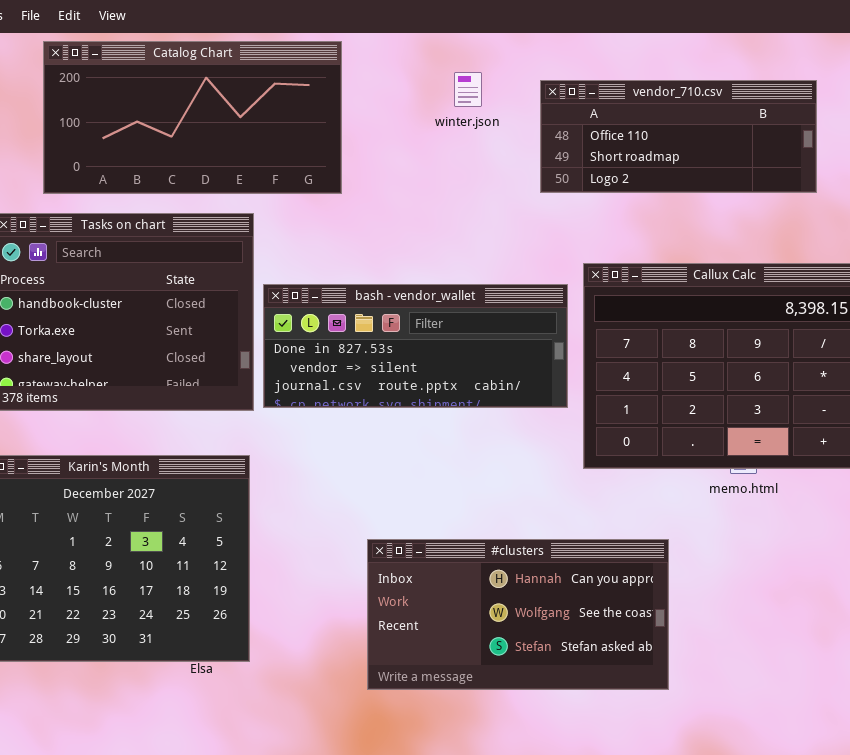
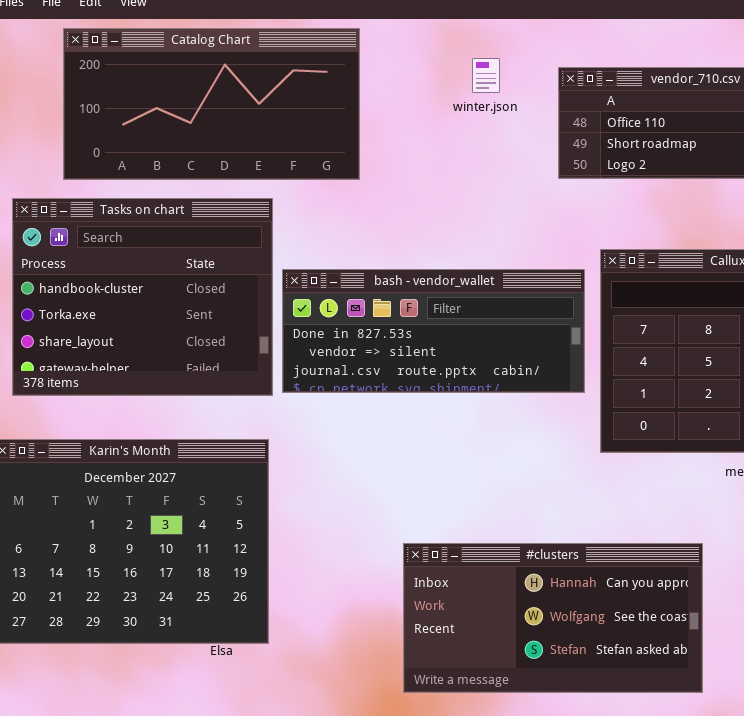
#clusters: [367,539,669,690] -> [403,543,703,693], moved

